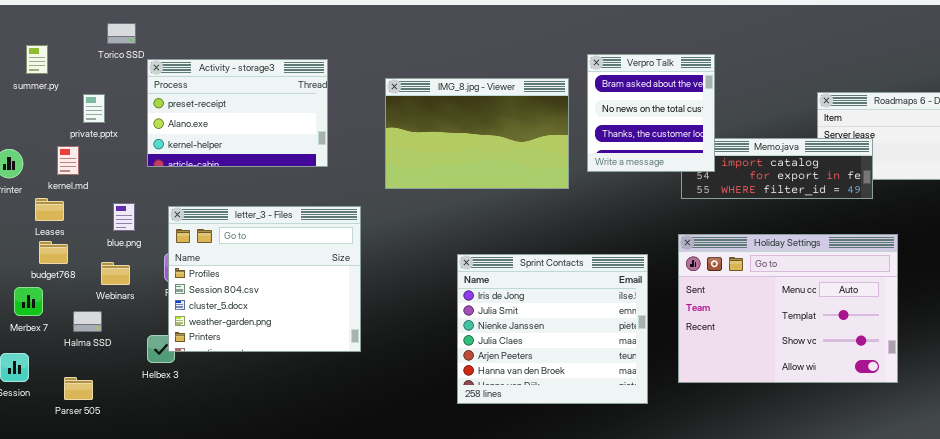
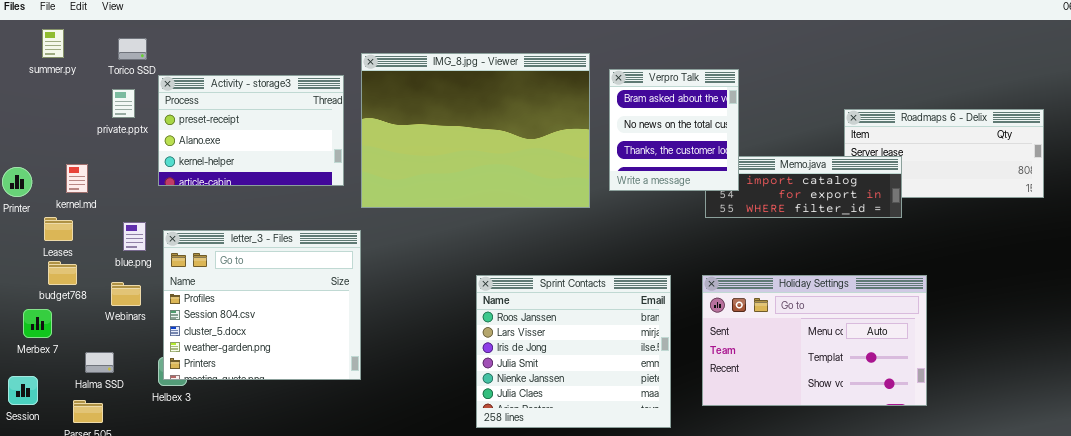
summer.py: [26,45,48,74] -> [42,29,64,58], moved
IMG_8.jpg - Viewer: [385,78,569,189] -> [361,53,590,208], resized
private.pptx: [83,94,105,123] -> [112,89,135,118], moved
letter_3 - Files: [168,206,361,352] -> [163,230,361,380], moved
Holiday Settings: [678,234,898,383] -> [702,275,927,406], resized
Sprint Contacts: [457,254,648,404] -> [476,275,671,428], scrolled up 2 rows
Halma SSD: [73,311,102,332] -> [85,352,114,373], moved

